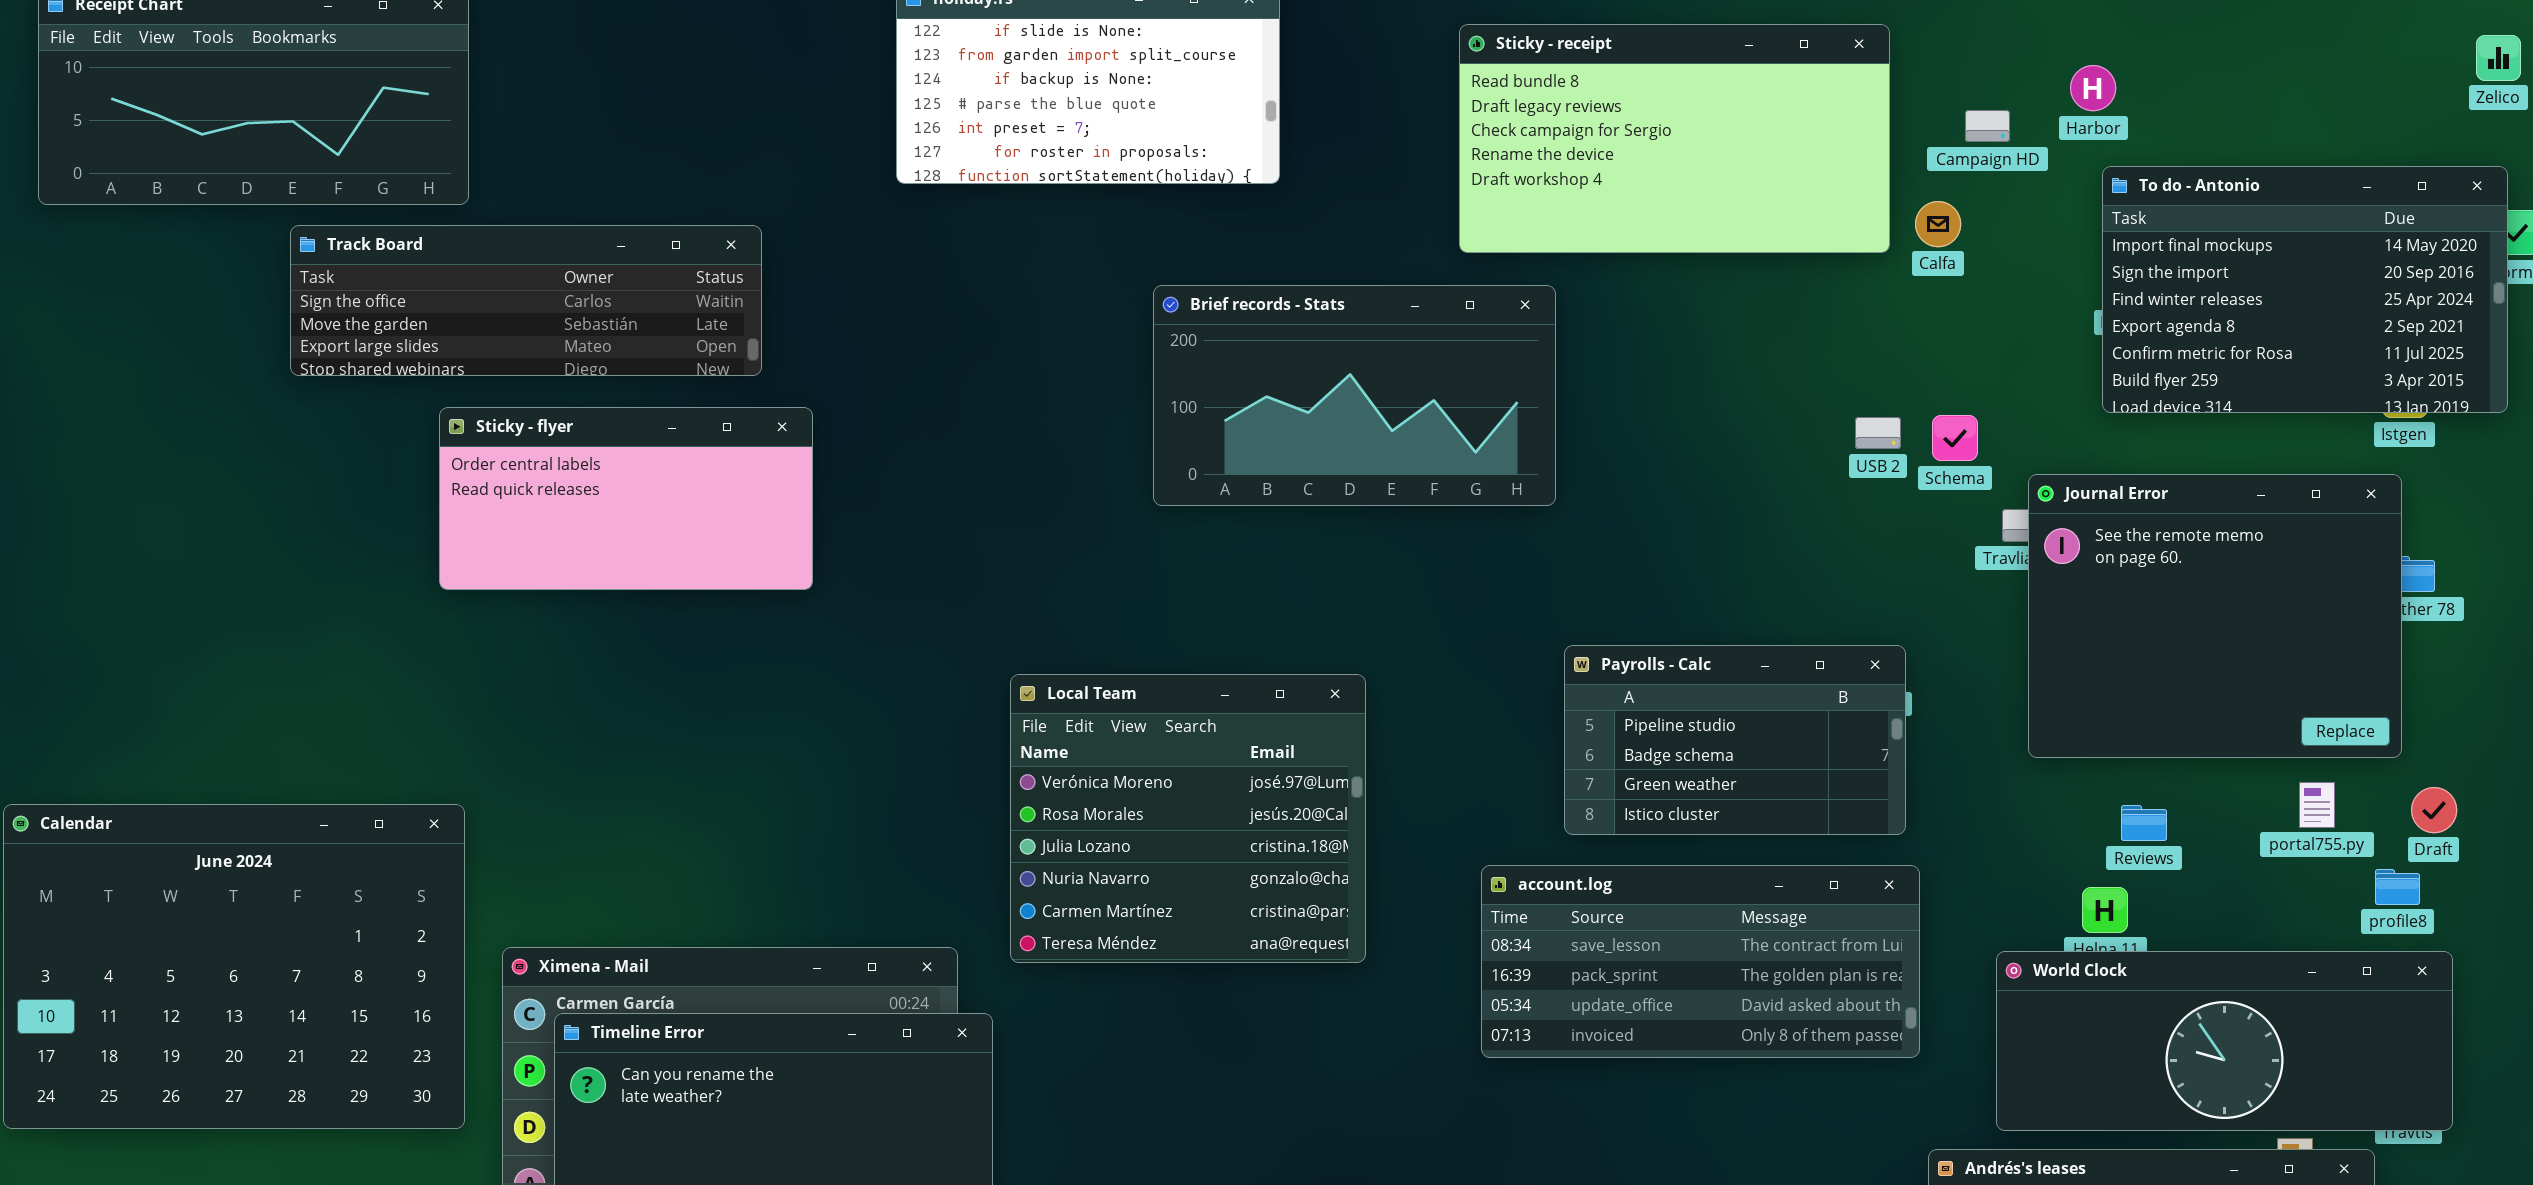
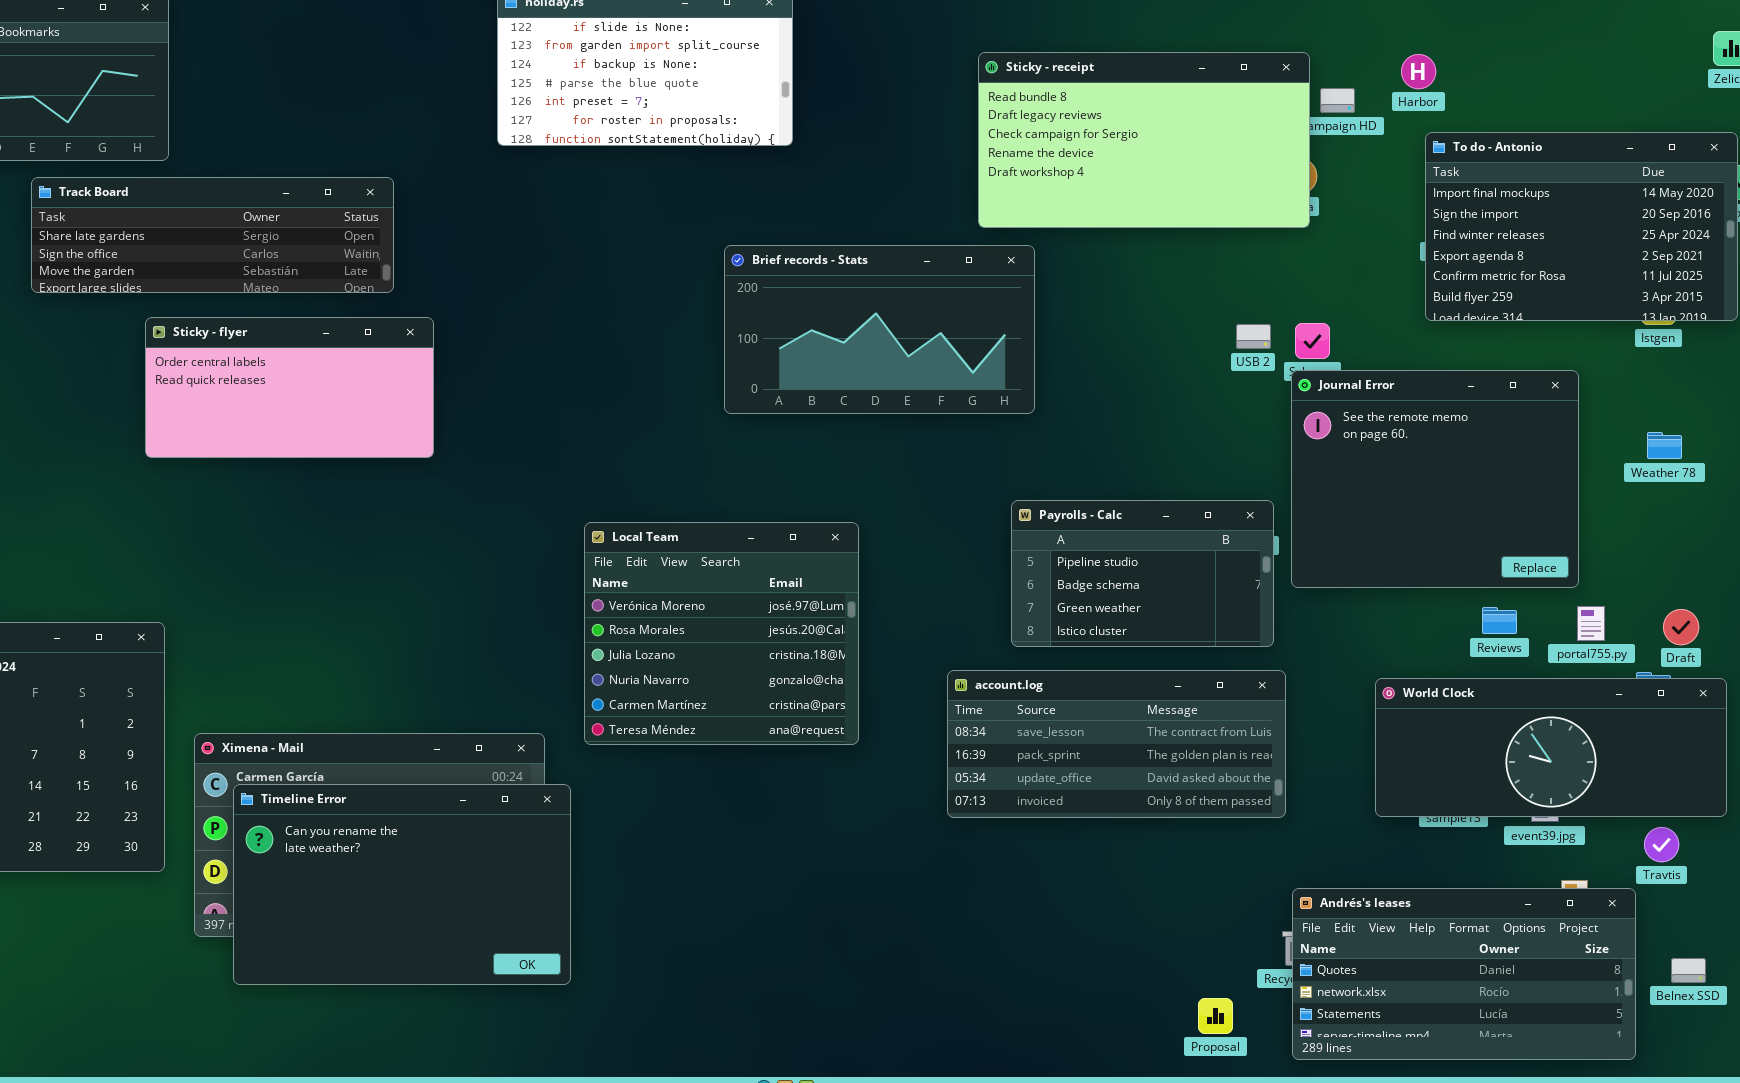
Sticky - receipt: [1459,24,1890,253] -> [978,52,1310,228], moved
Track Board: [290,225,762,376] -> [31,177,394,293], scrolled up 1 row
Brief records - Stats: [1153,285,1556,506] -> [724,245,1035,414], moved
Journal Error: [2028,474,2402,758] -> [1291,370,1579,588], moved
Reviews: [2121,805,2167,841] -> [1482,607,1517,634], moved
World Clock: [1996,951,2453,1131] -> [1375,678,1727,817], moved

